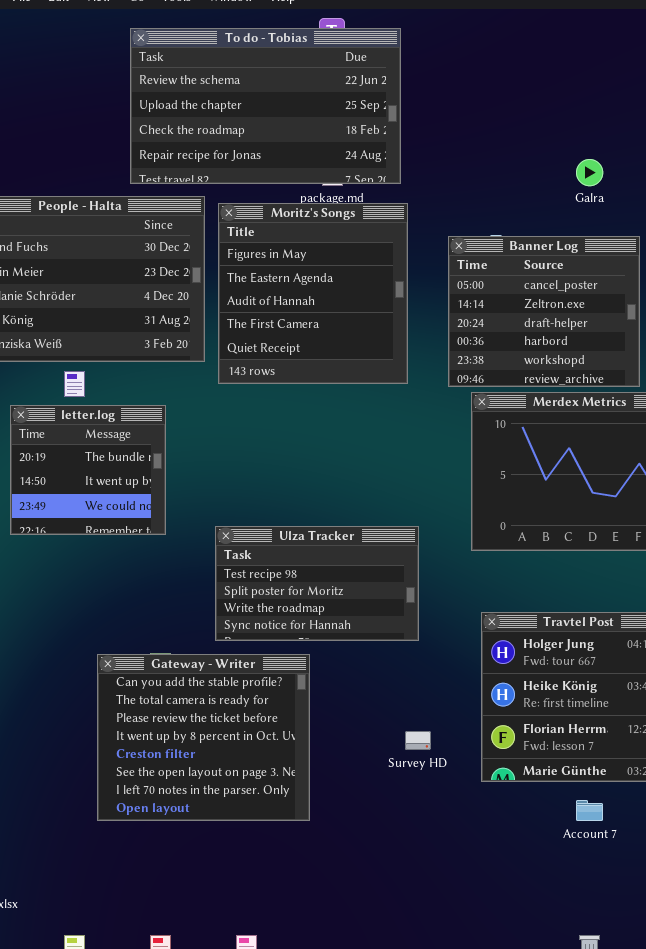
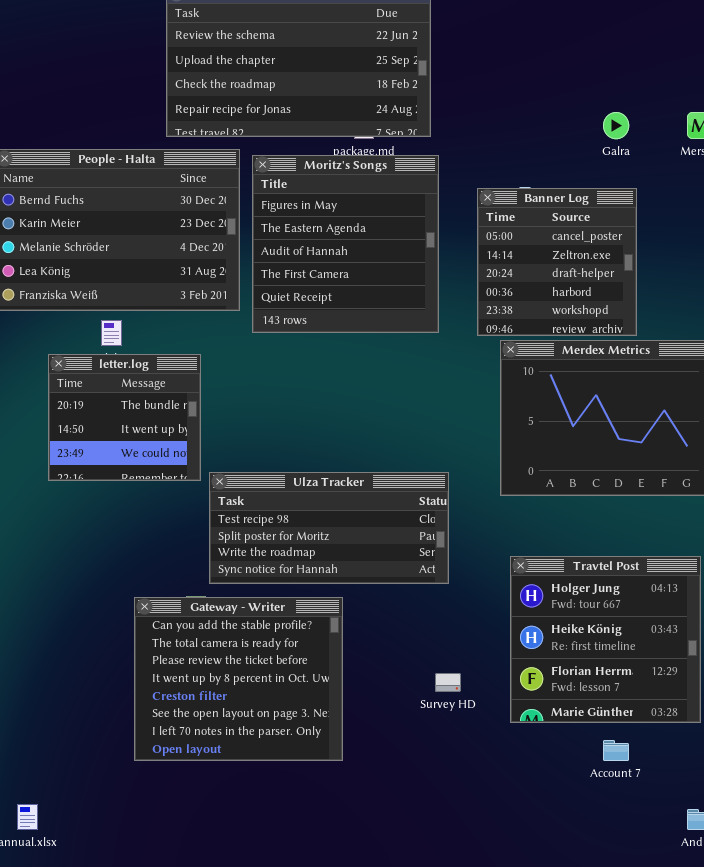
Banner Log: [448,236,640,387] -> [477,188,637,336], resized
Ulza Tracker: [215,526,419,641] -> [209,472,449,584], resized

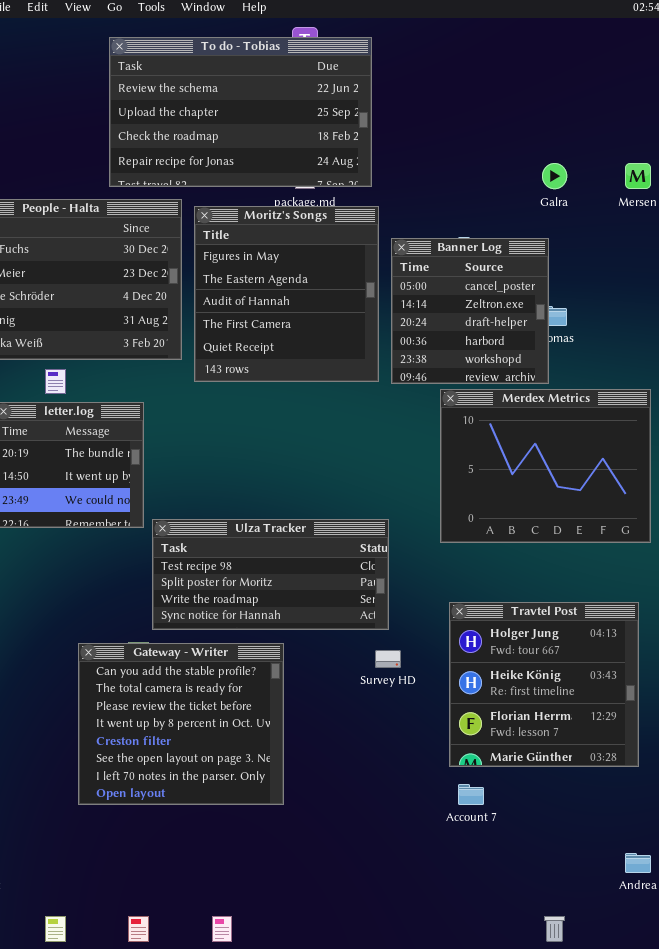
Banner Log: [477,188,637,336] -> [391,238,549,384], moved
Survey HD: [435,673,461,692] -> [375,650,401,668], moved
Account 7: [603,740,629,761] -> [458,784,484,805], moved

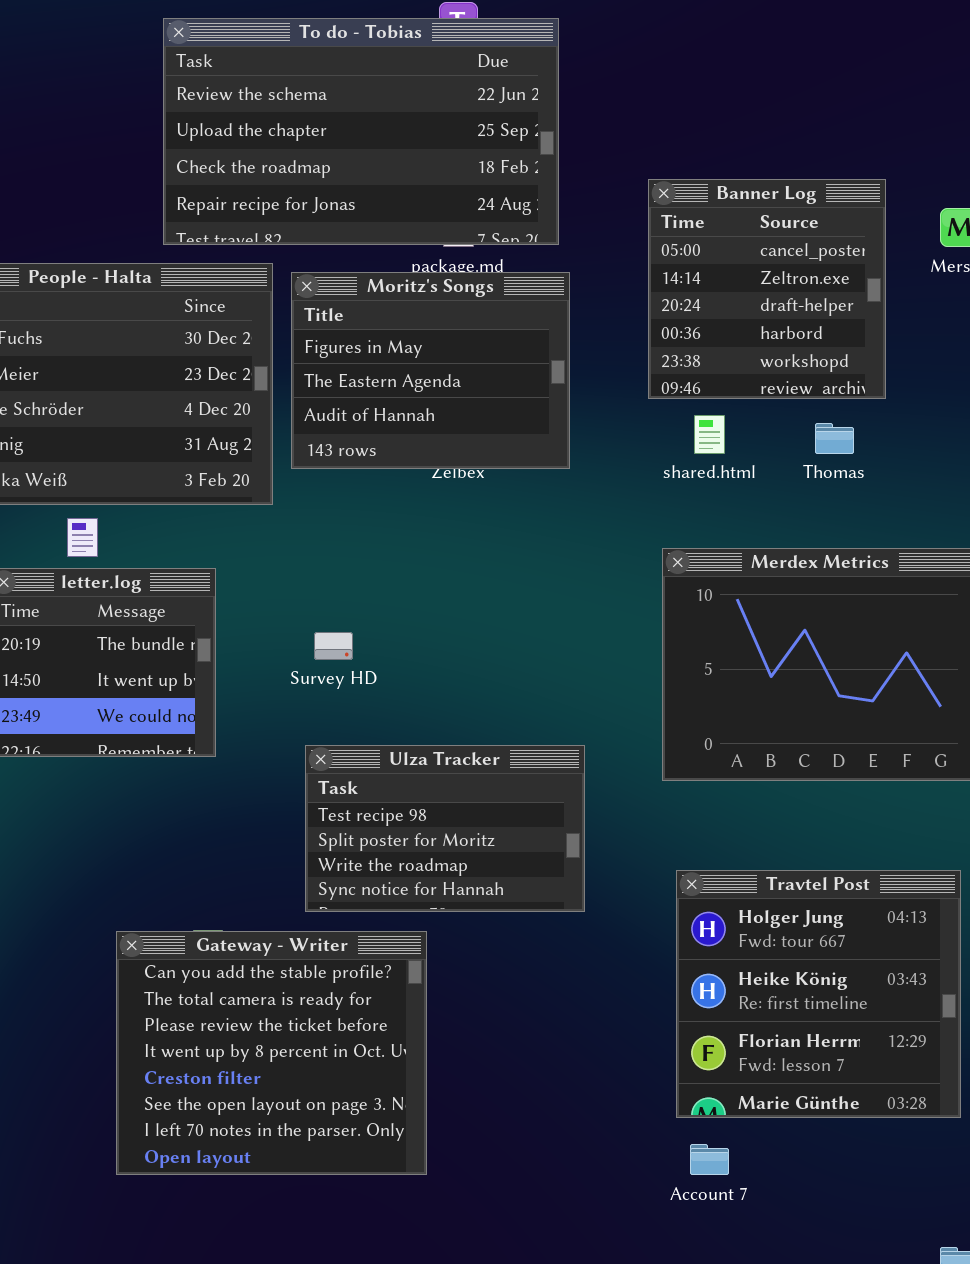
Moritz's Songs: [194,206,379,382] -> [291,272,570,469], resized
Banner Log: [391,238,549,384] -> [648,179,886,399], moved
Ulza Tracker: [152,519,389,630] -> [305,745,585,912], resized
Survey HD: [375,650,401,668] -> [314,632,353,660], moved

